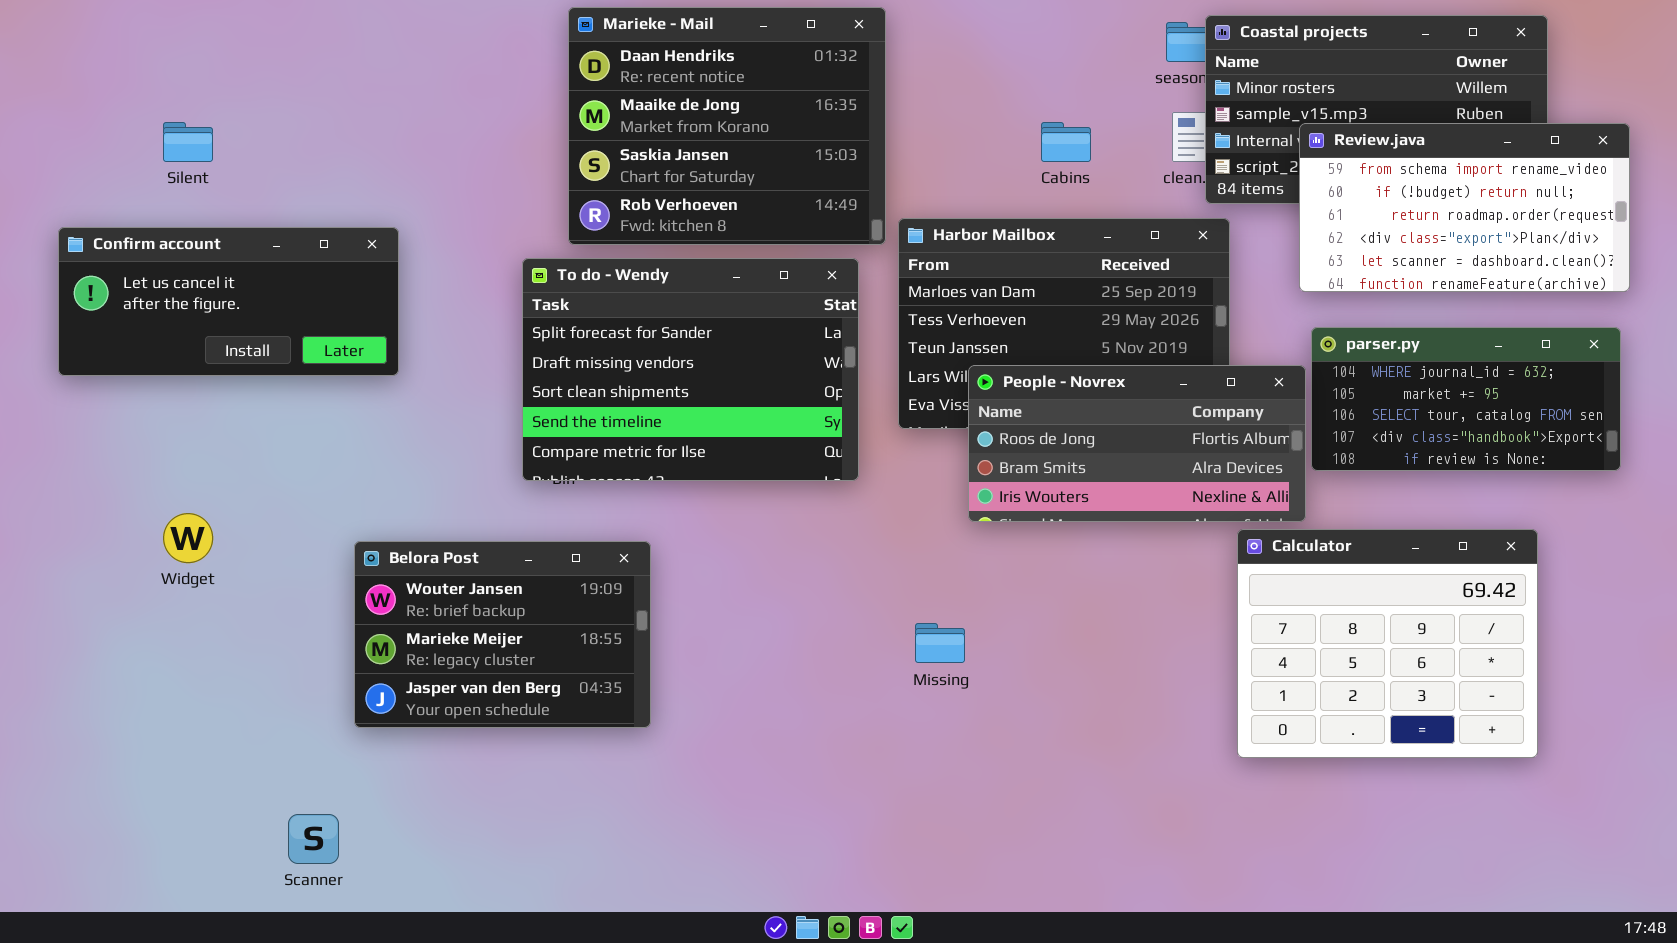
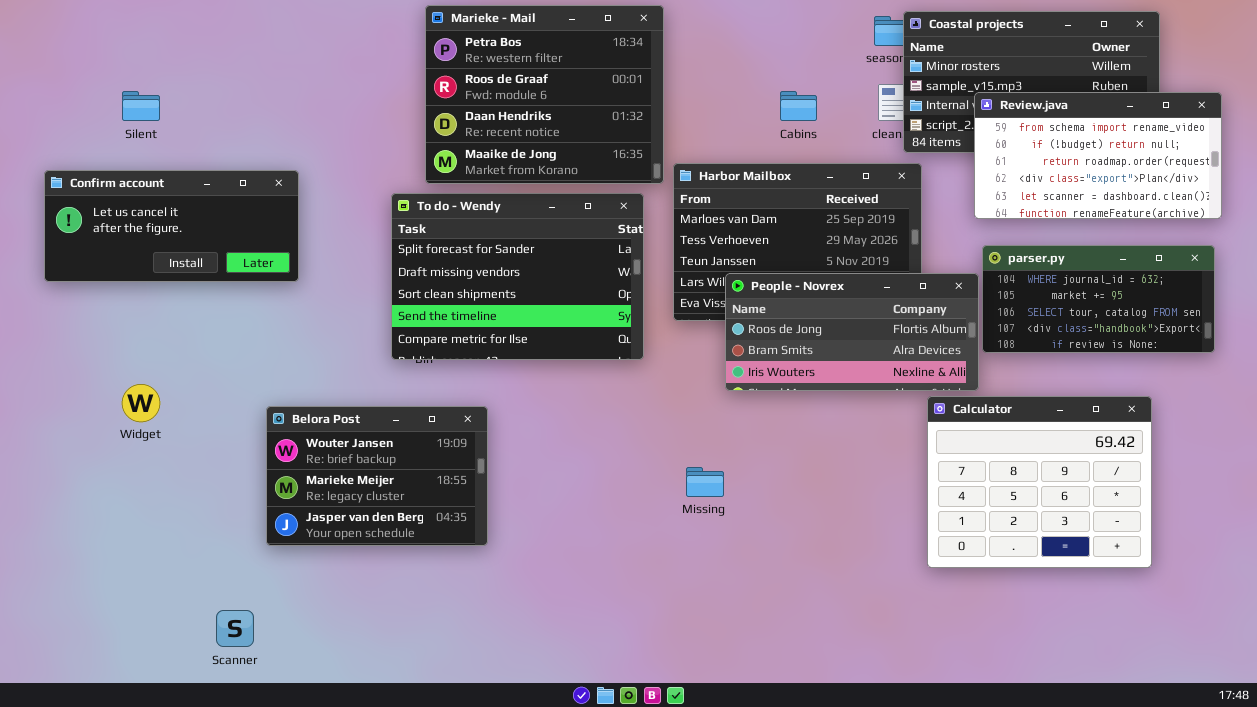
Marieke - Mail: [568,7,886,245] -> [425,5,664,184], scrolled up 2 rows

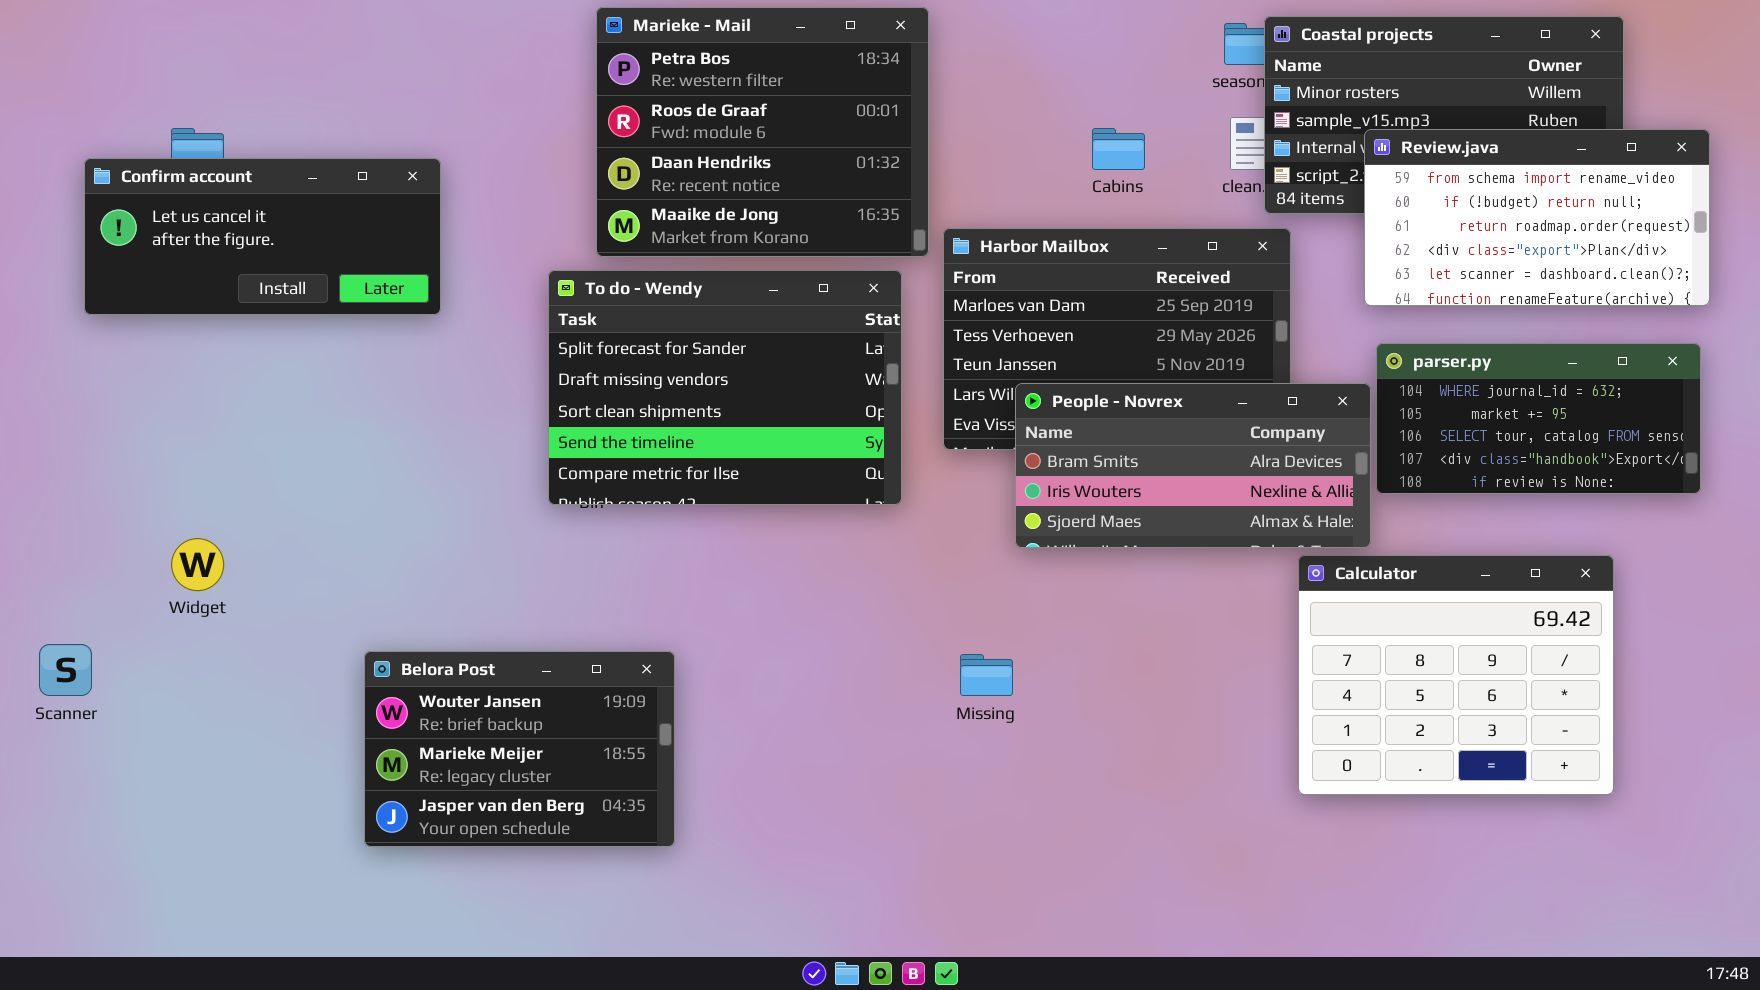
Confirm account: [44,170,299,282] -> [84,158,441,315], moved
People - Novrex: [725,273,979,391] -> [1015,383,1371,548], scrolled down 1 row
Belora Post: [266,406,488,546] -> [364,651,675,847], moved
Scanner: [216,610,254,647] -> [39,644,92,696], moved

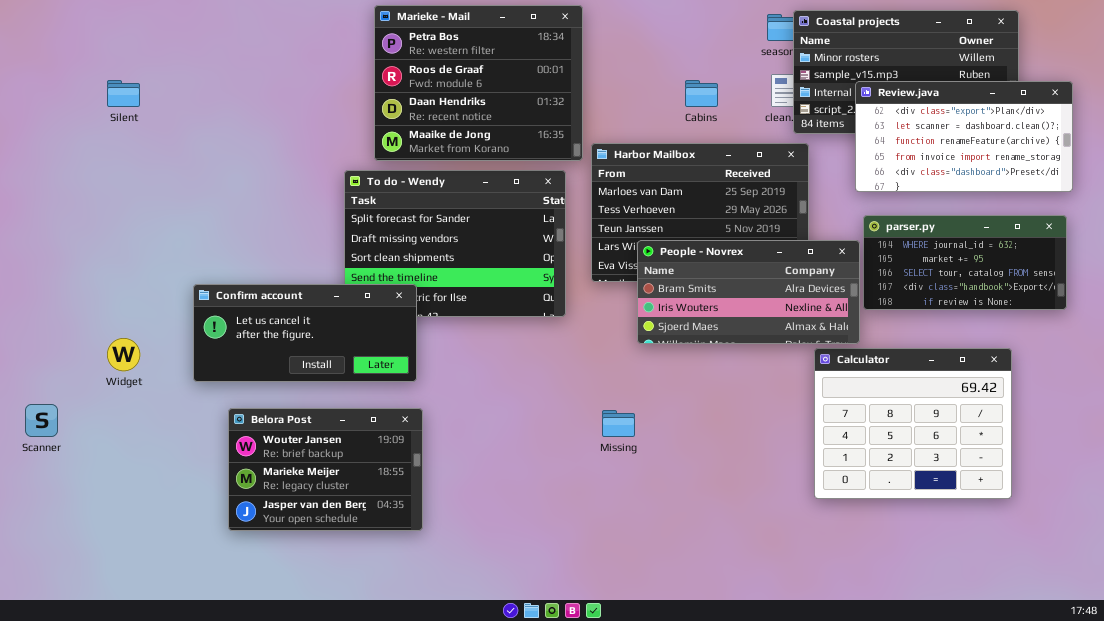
Review.java: [1364,129,1710,306] -> [855,81,1073,192], scrolled down 3 rows
Confirm account: [84,158,441,315] -> [193,284,417,382], moved

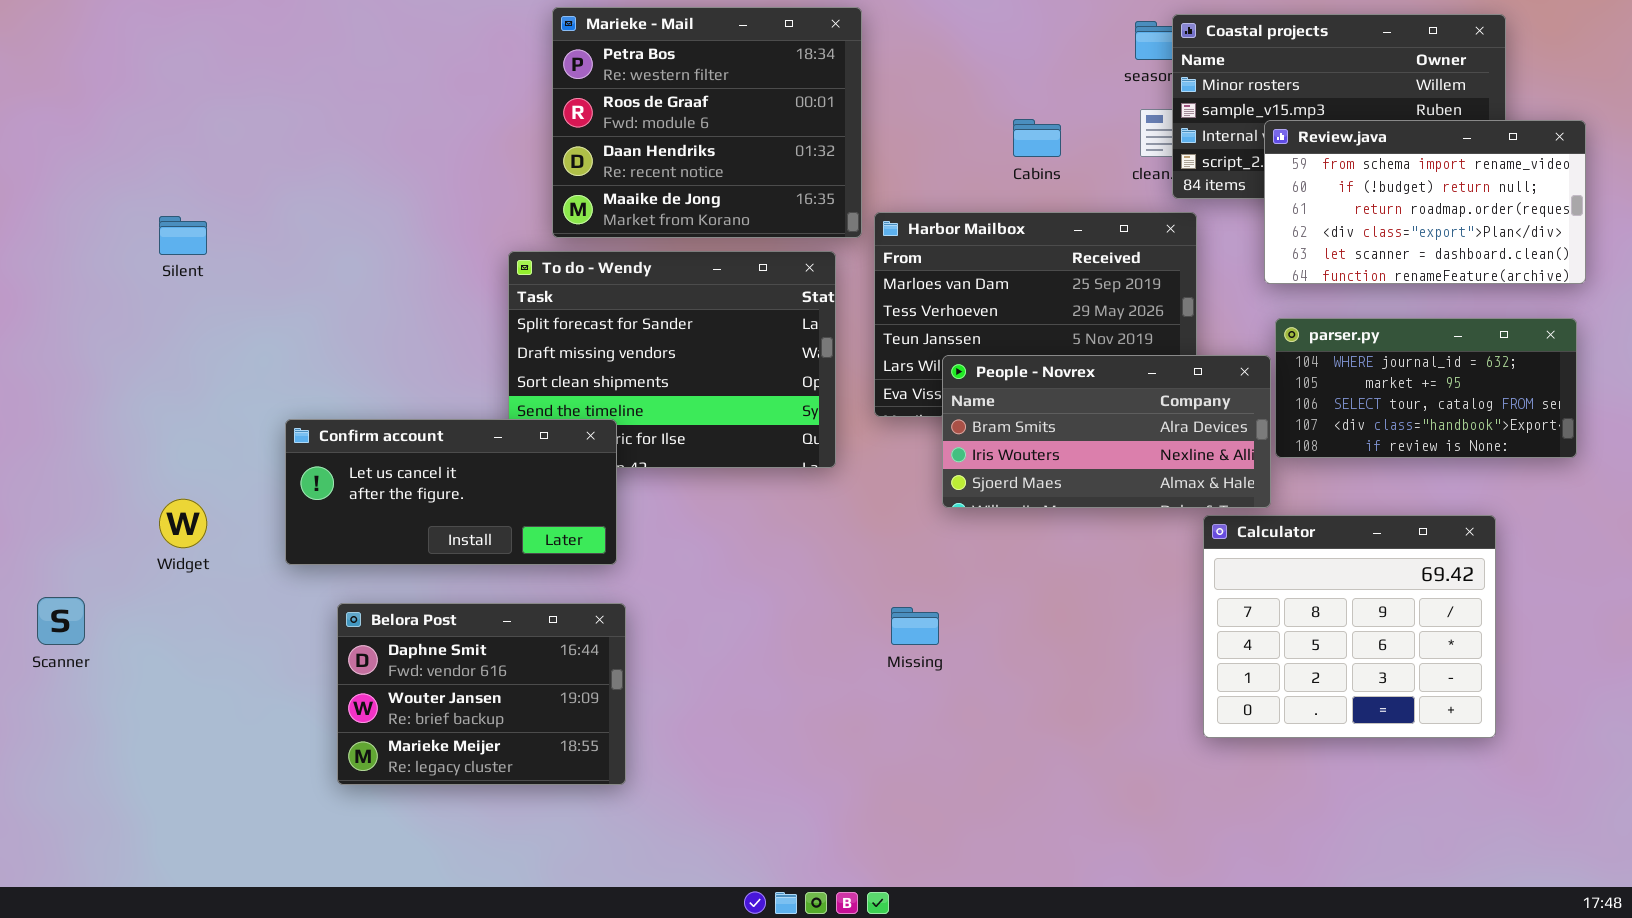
Silent: [107,80,140,107] -> [159,216,207,255], moved
Review.java: [855,81,1073,192] -> [1264,120,1586,284], scrolled up 3 rows
Belora Post: [228,408,423,531] -> [337,603,626,785], scrolled up 1 row

